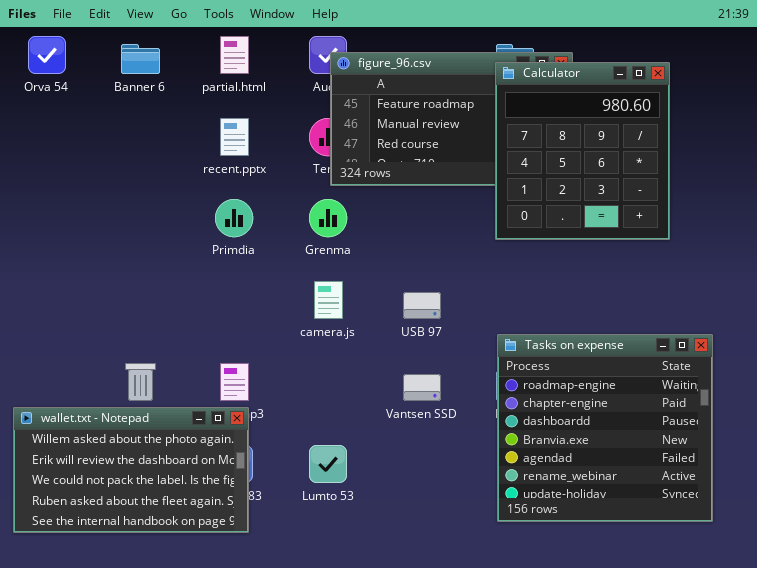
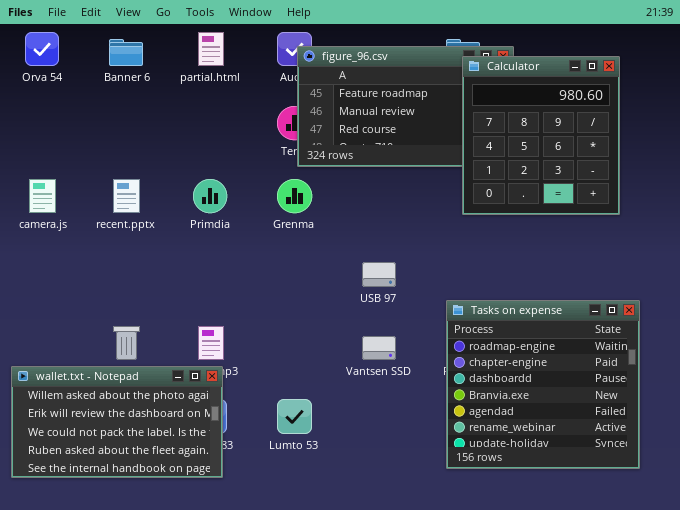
Calculator: [495,62,670,240] -> [462,56,620,215], moved
recent.pptx: [220,118,249,156] -> [113,179,140,213], moved
camera.js: [314,281,343,319] -> [29,179,56,213], moved

